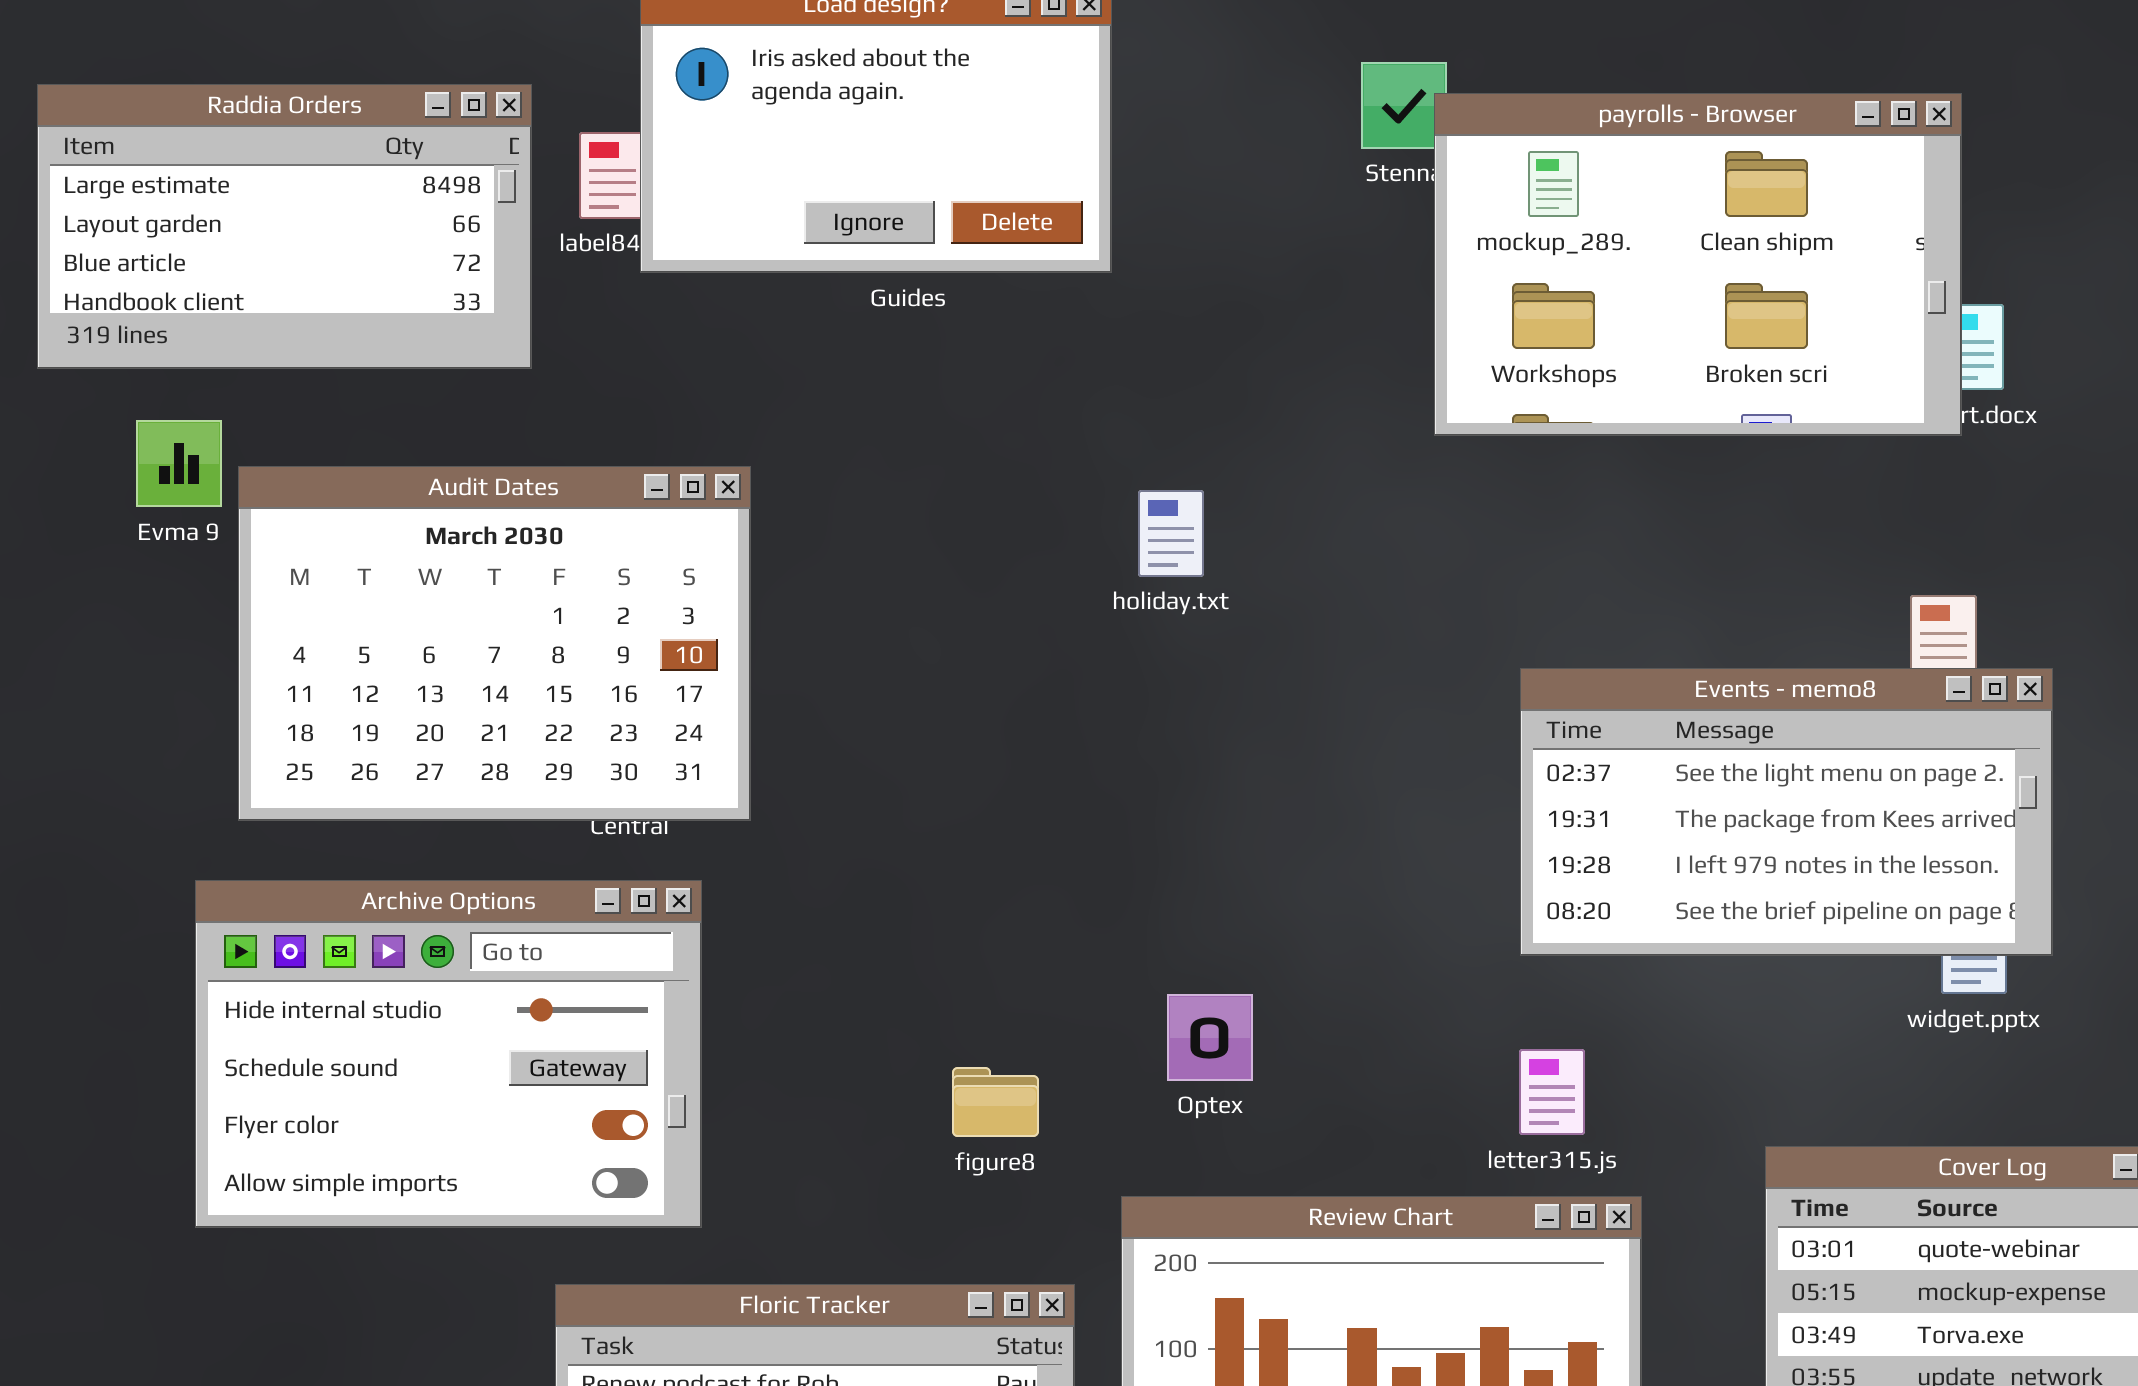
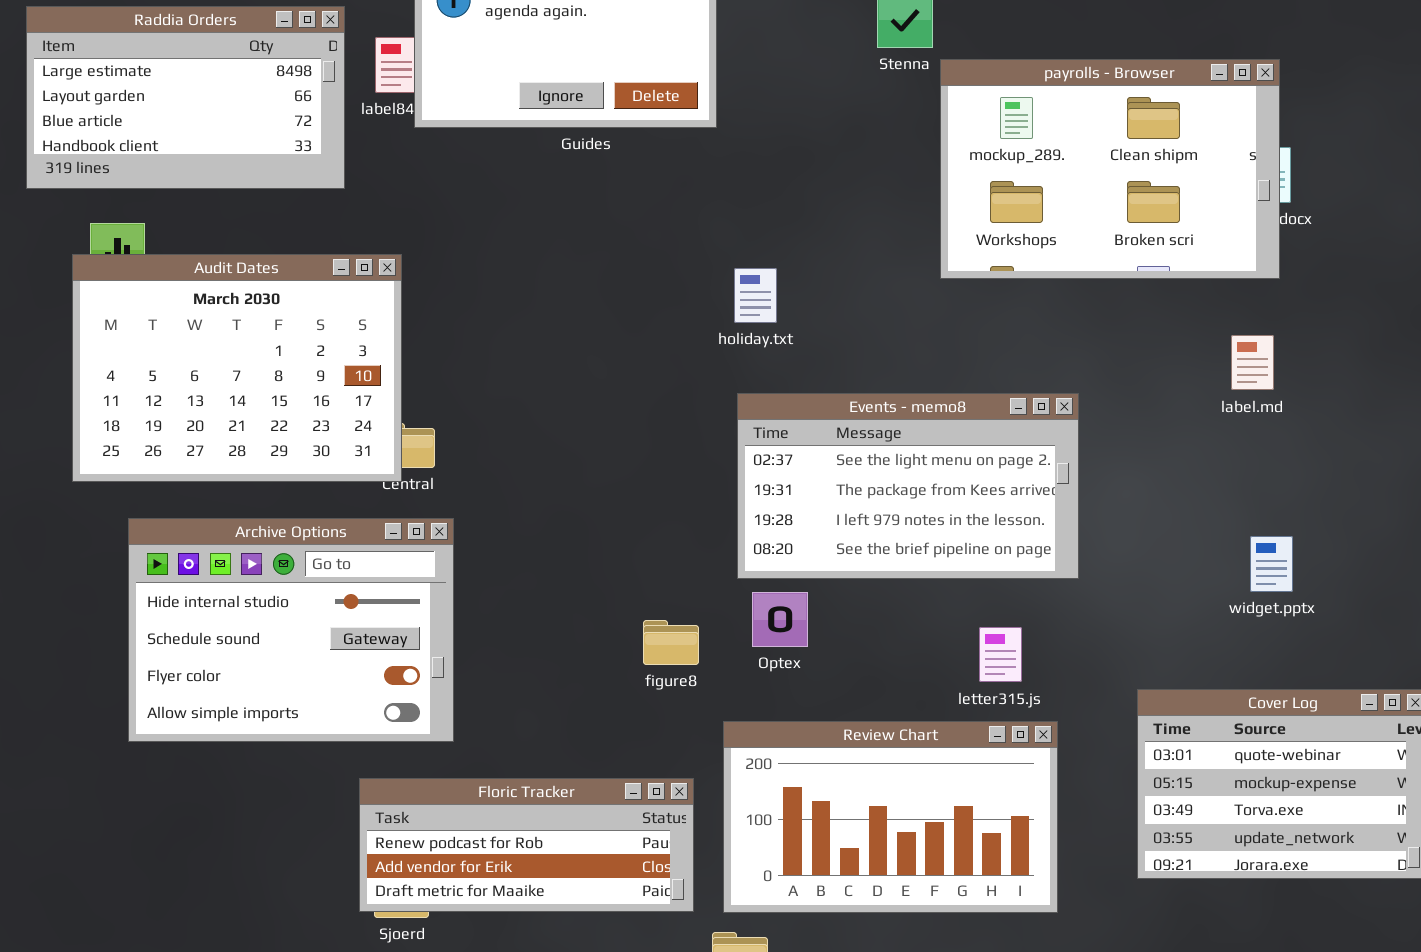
payrolls - Browser: [1434,93,1962,436] -> [940,59,1280,279], moved
Audit Dates: [238,466,751,821] -> [72,254,402,482], moved
Events - memo8: [1520,668,2053,956] -> [737,393,1079,579], moved
figure8: [952,1067,1039,1137] -> [643,620,699,665], moved

